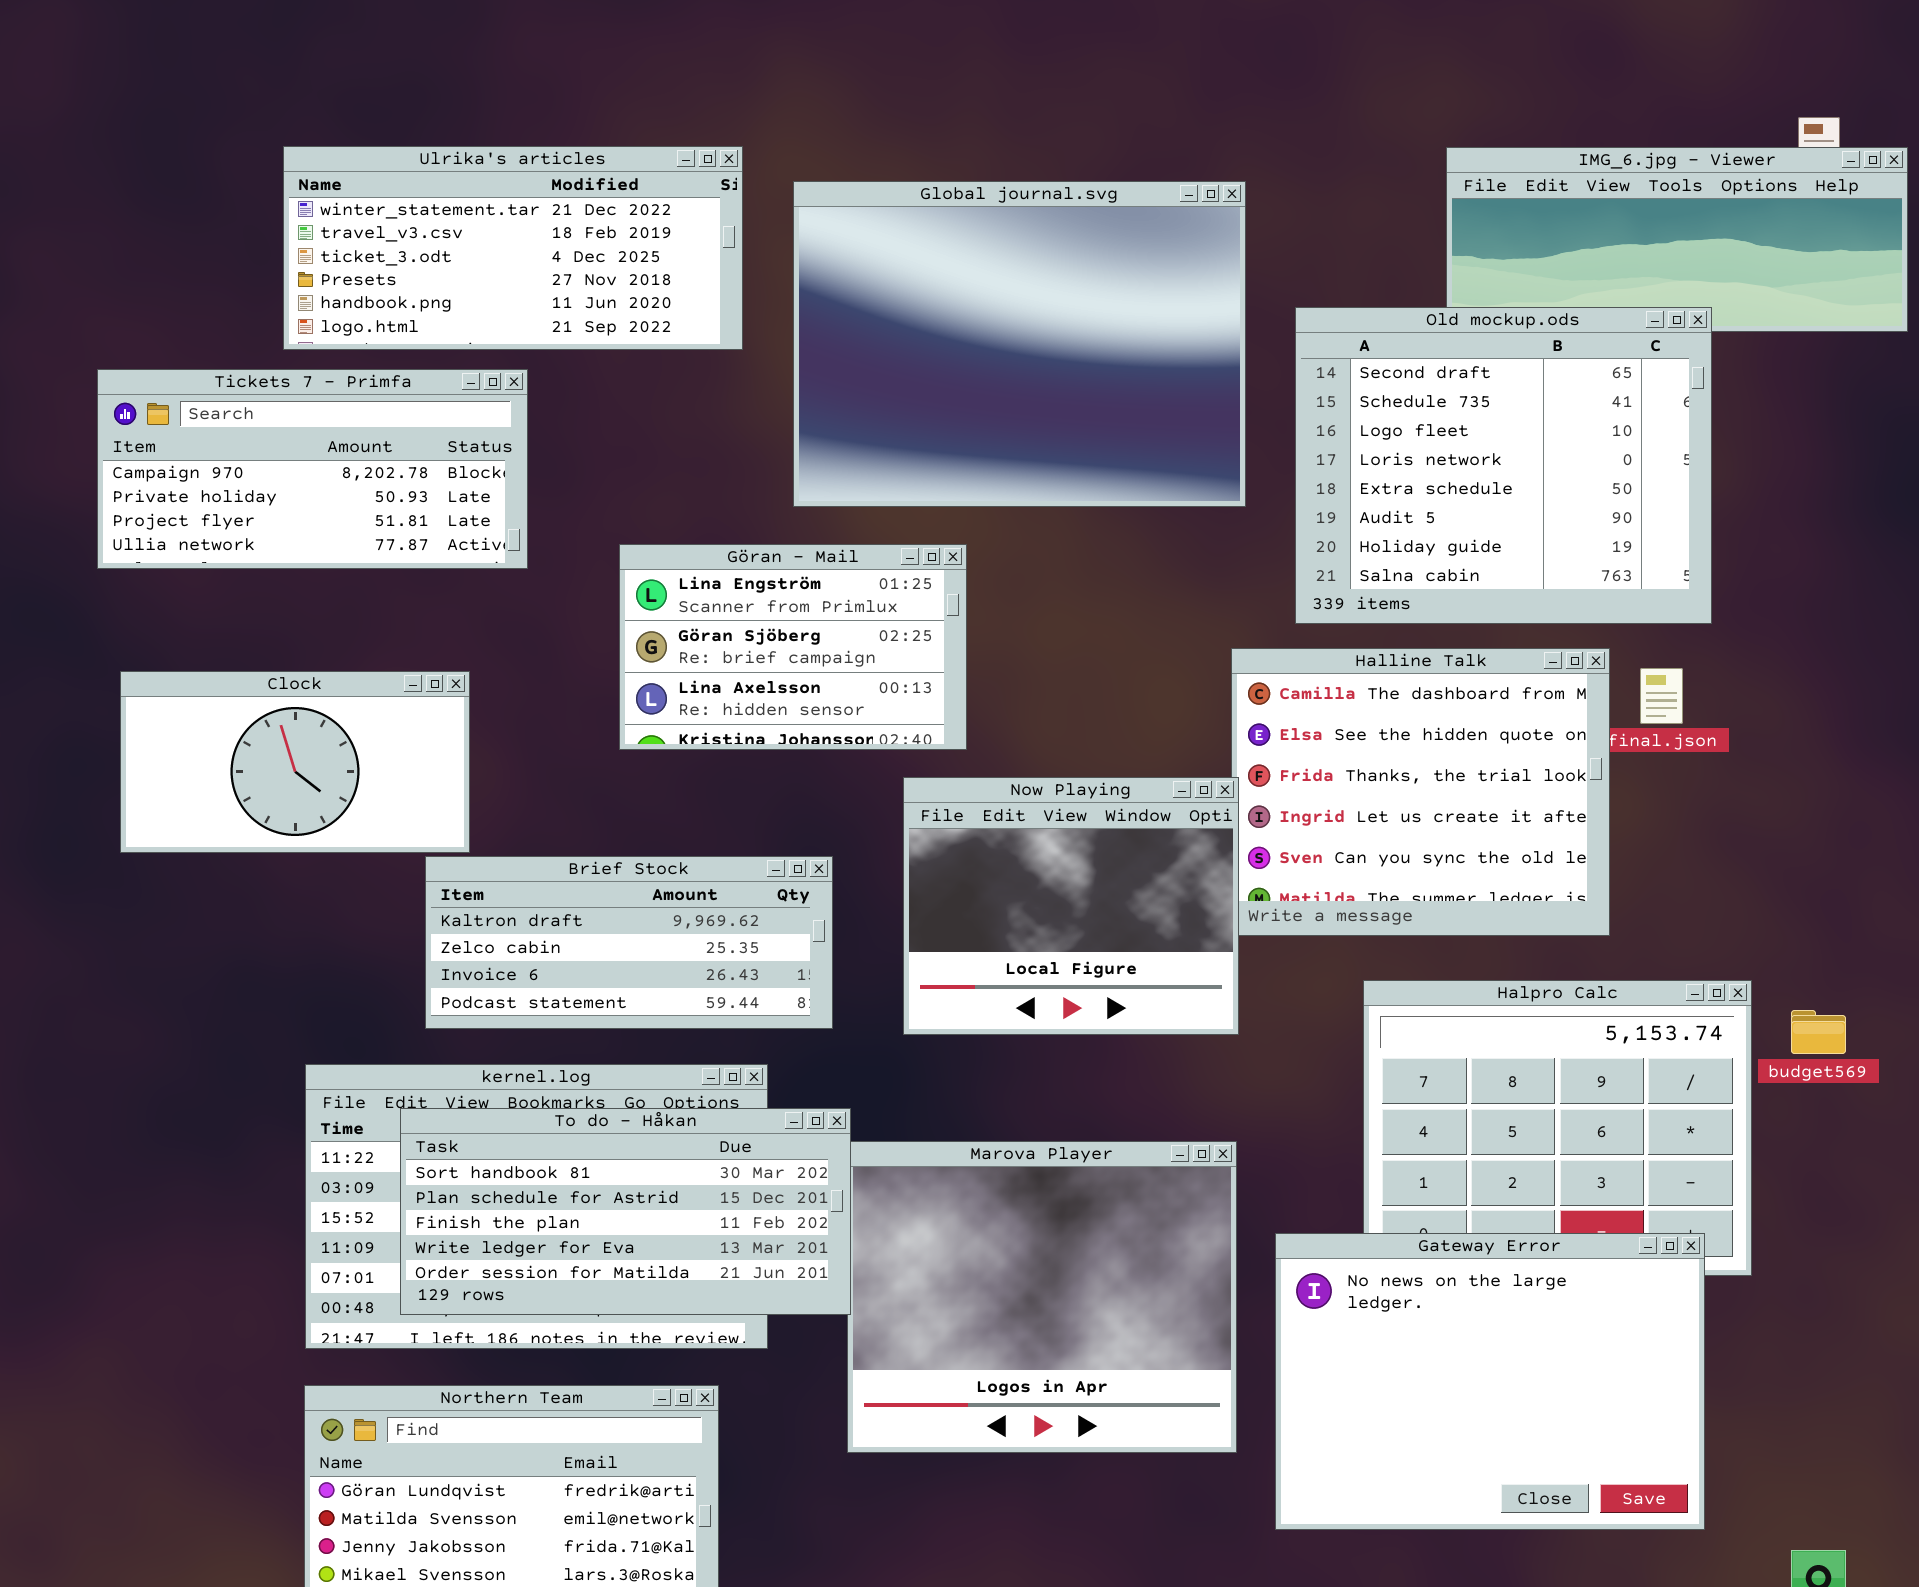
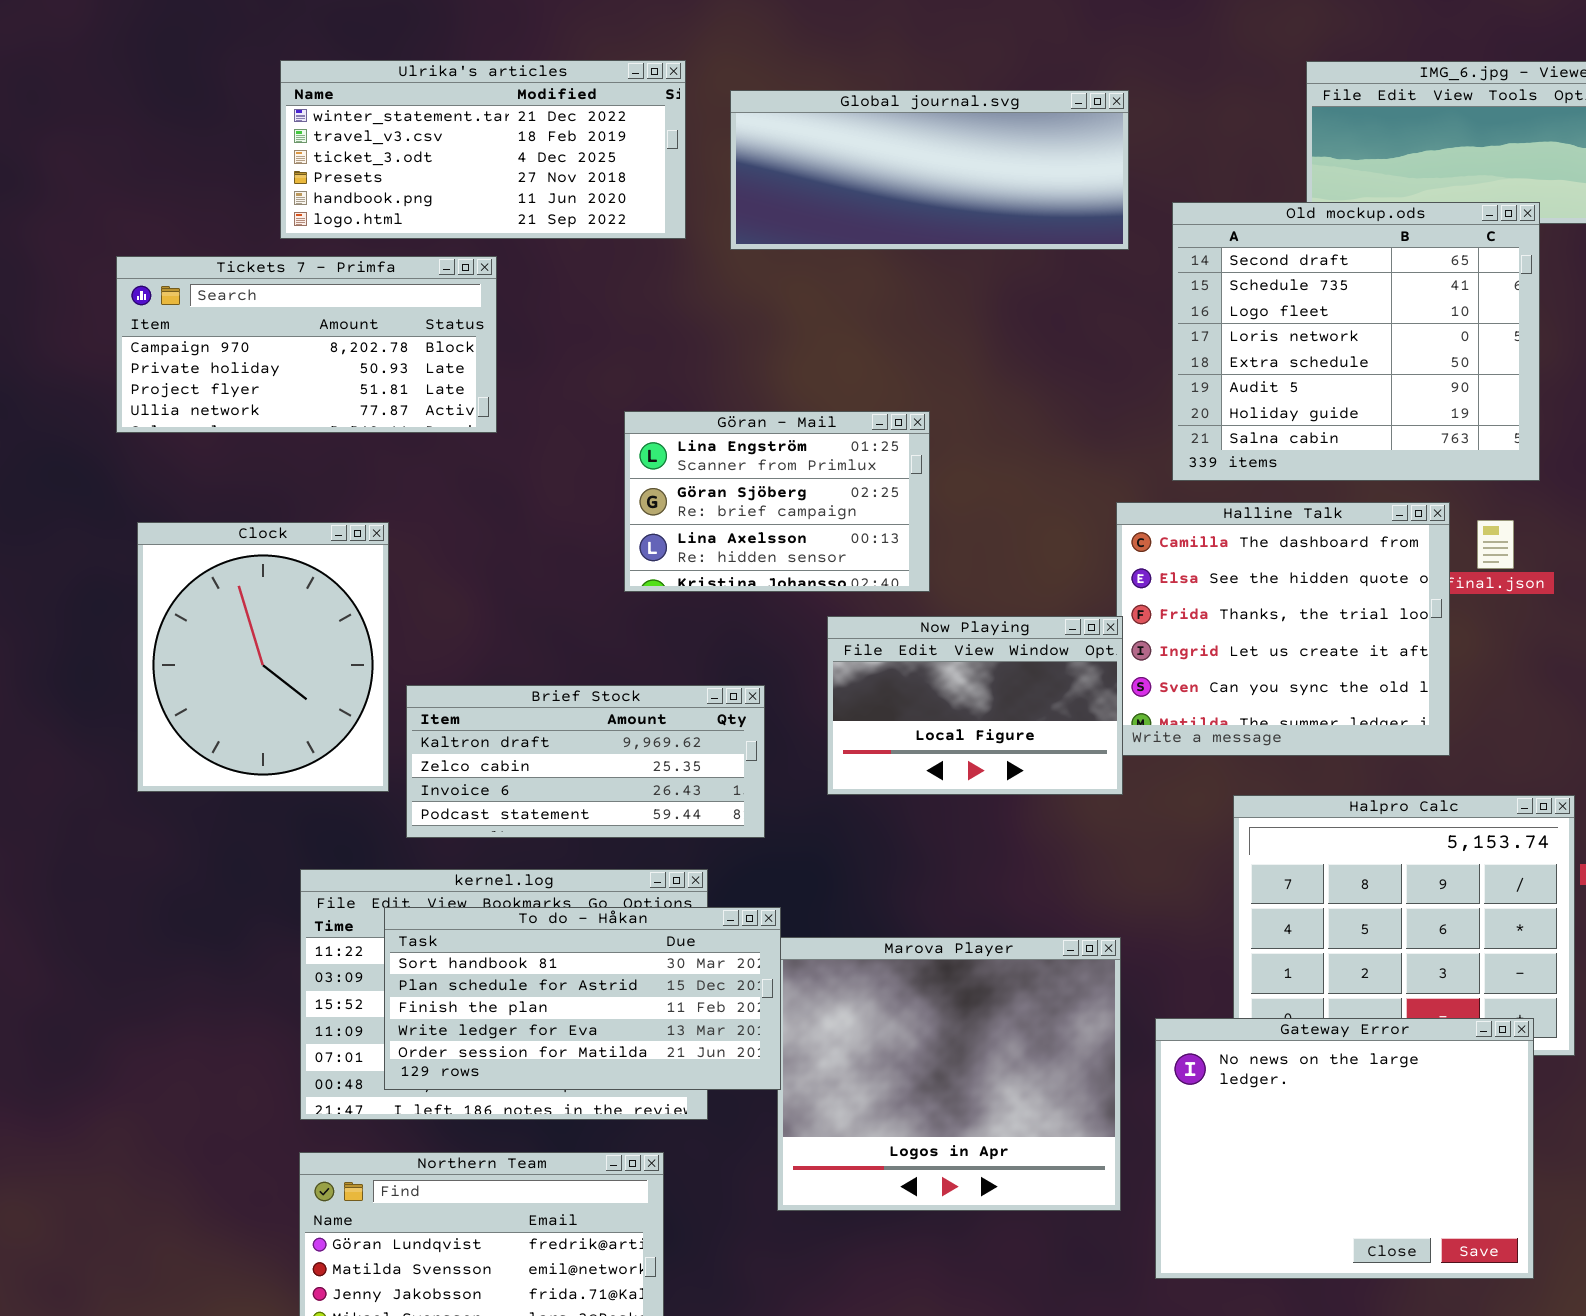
Global journal.svg: [793,181,1246,507] -> [730,90,1129,250], resized
Göran - Mail: [619,544,967,750] -> [624,411,930,592], moved
Clock: [120,671,470,853] -> [137,522,389,792], resized
Now Playing: [903,777,1239,1035] -> [827,616,1123,795], resized

